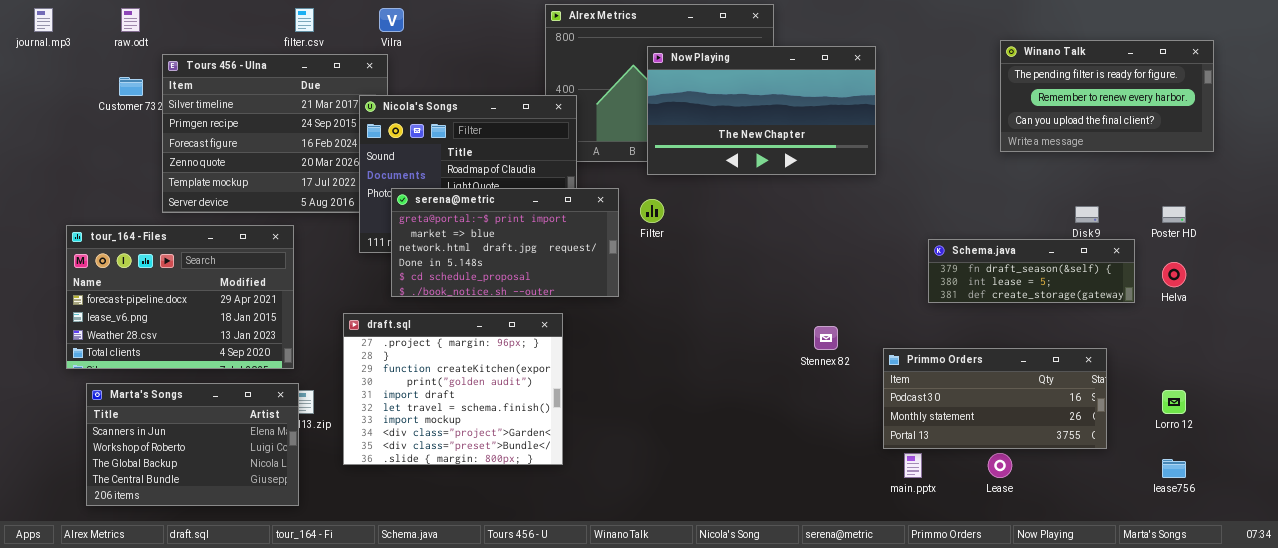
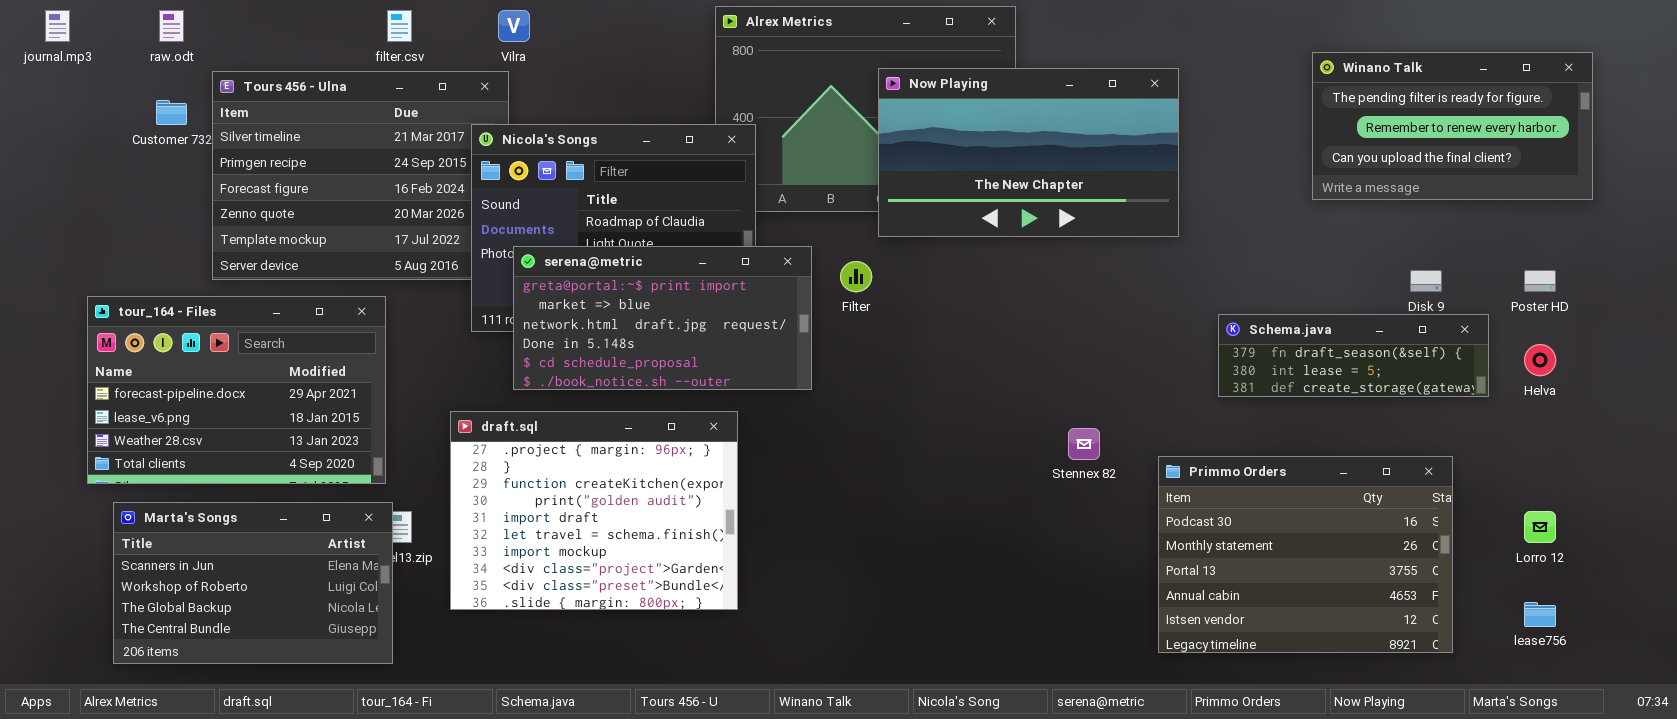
Now Playing: [647,46,876,175] -> [878,68,1179,237], moved
Primmo Orders: [883,348,1107,449] -> [1158,456,1453,653], resized

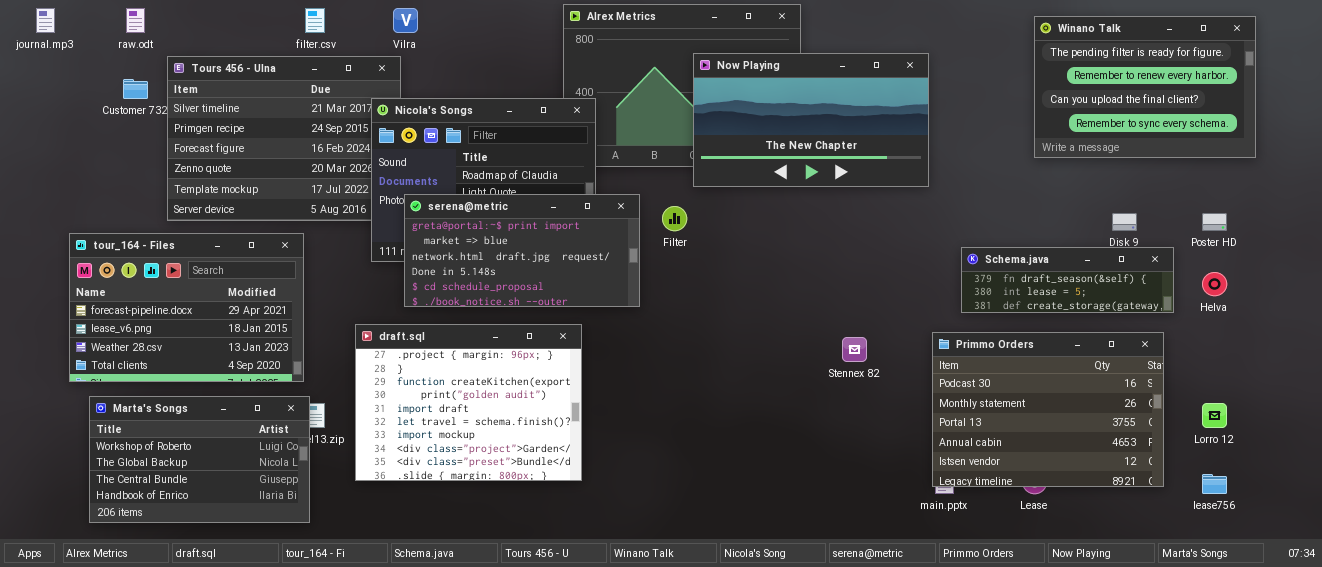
Winano Talk: [1312,52,1593,200] -> [1034,16,1256,158], resized
Primmo Orders: [1158,456,1453,653] -> [932,332,1164,487], moved
Marta's Songs: [113,502,393,664] -> [89,396,310,523], scrolled down 1 row

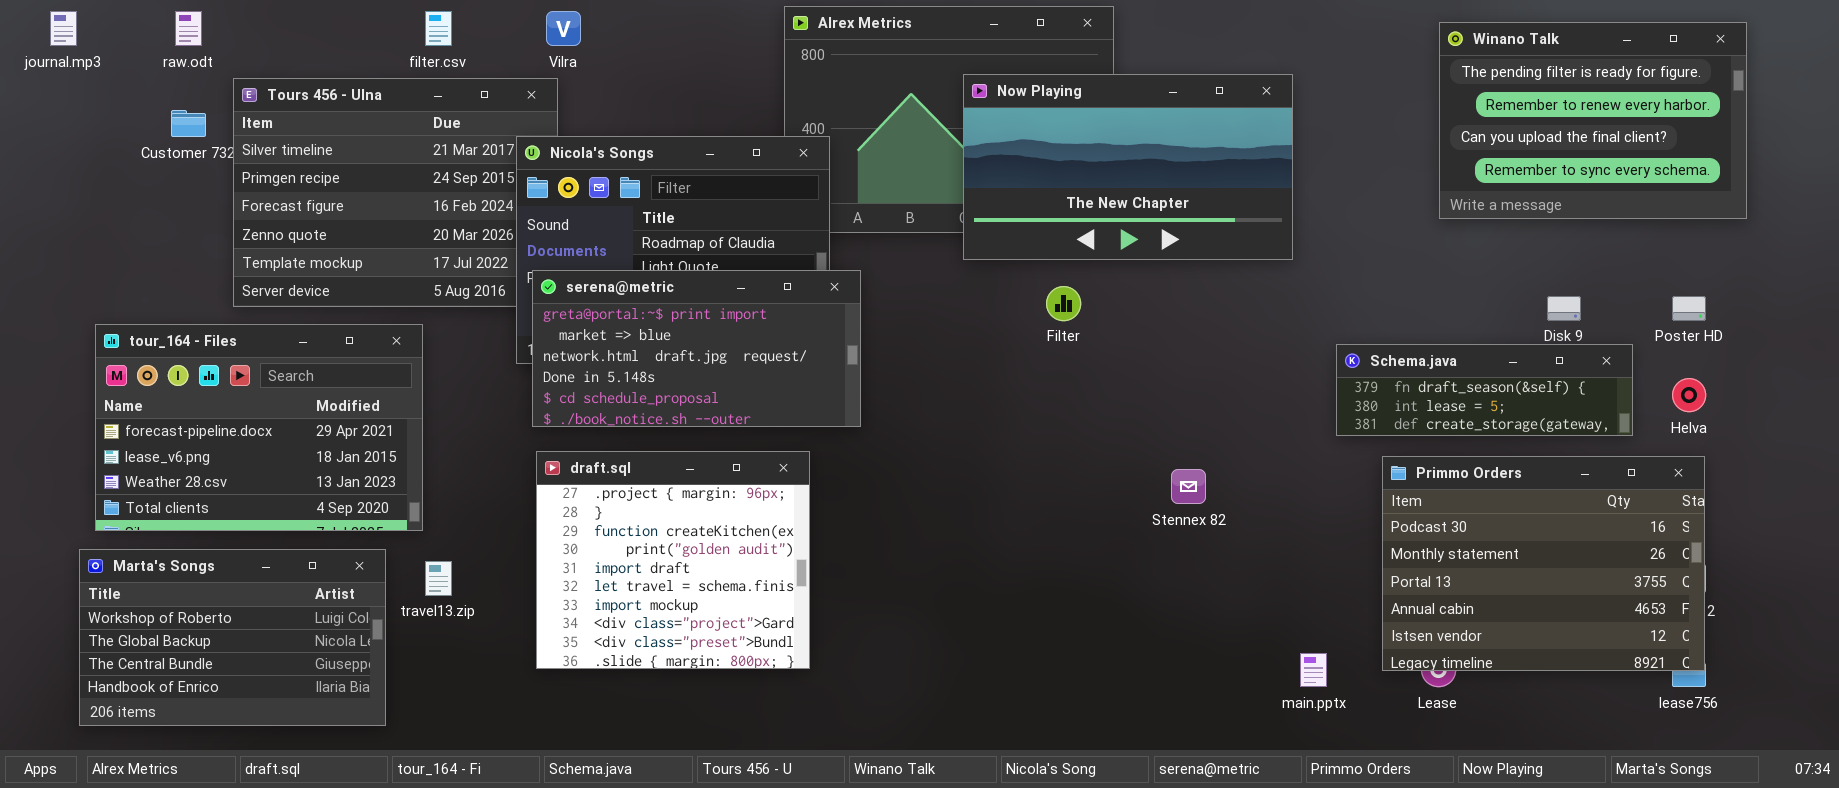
serena@metric: [404,194,640,307] -> [532,270,861,427], moved
Filter: [662,206,687,231] -> [1046,286,1081,321], moved
draft.sql: [355,324,582,481] -> [536,451,810,669], resized
Primmo Orders: [932,332,1164,487] -> [1382,456,1705,671], moved
Marta's Songs: [89,396,310,523] -> [79,549,386,726], moved

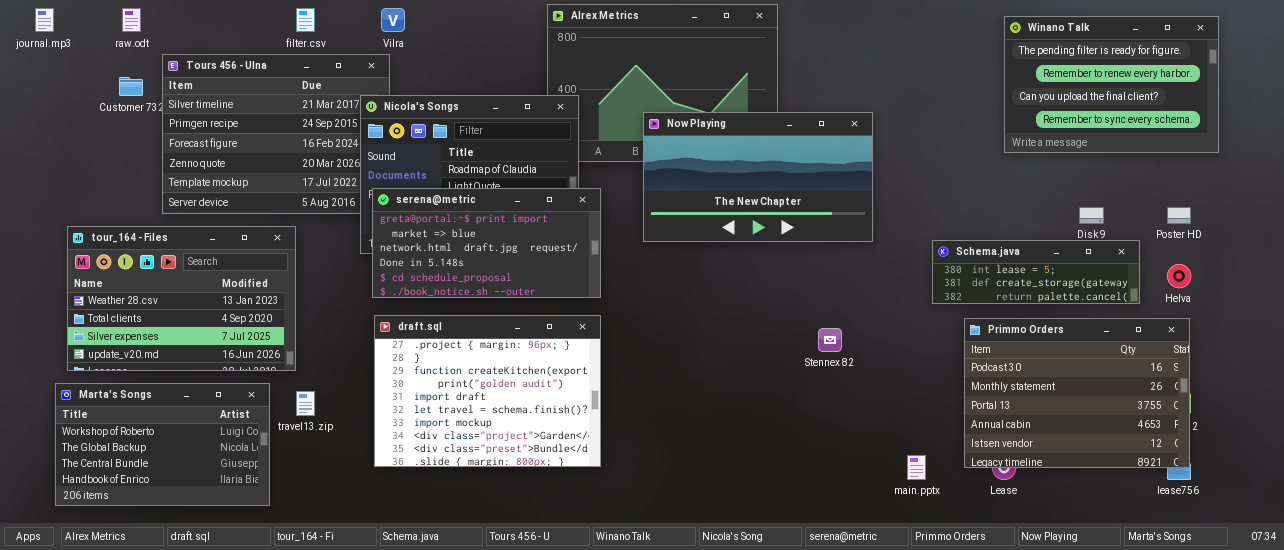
Now Playing: [963,74,1293,260] -> [643,112,873,242], moved
tour_164 - Files: [95,324,423,531] -> [67,226,296,371], scrolled down 2 rows
Schema.java: [1336,344,1633,436] -> [932,240,1140,304], scrolled down 1 row
draft.sql: [536,451,810,669] -> [374,315,601,467], resized

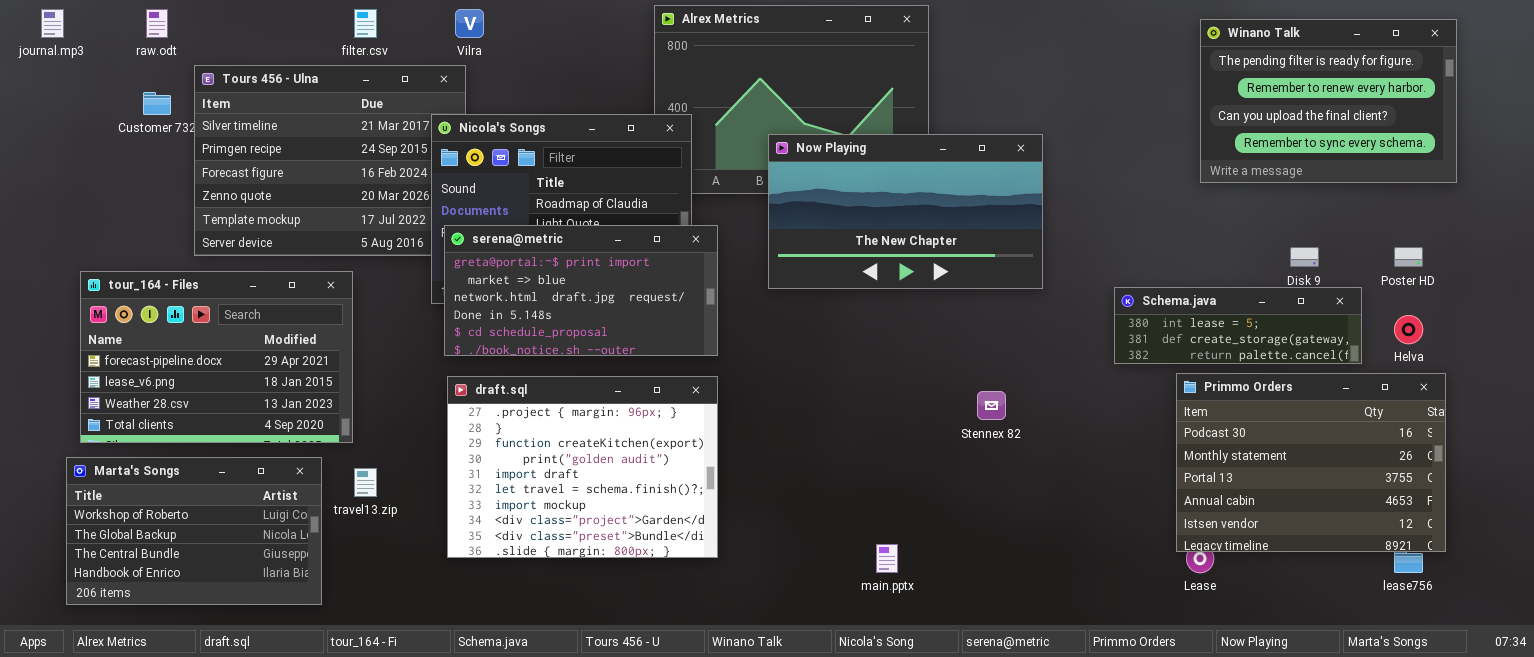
tour_164 - Files: [67,226,296,371] -> [80,271,353,443], scrolled up 2 rows
Primmo Orders: [964,318,1190,468] -> [1176,373,1446,552], moved
main.pptx: [907,455,926,480] -> [876,544,898,573], moved

